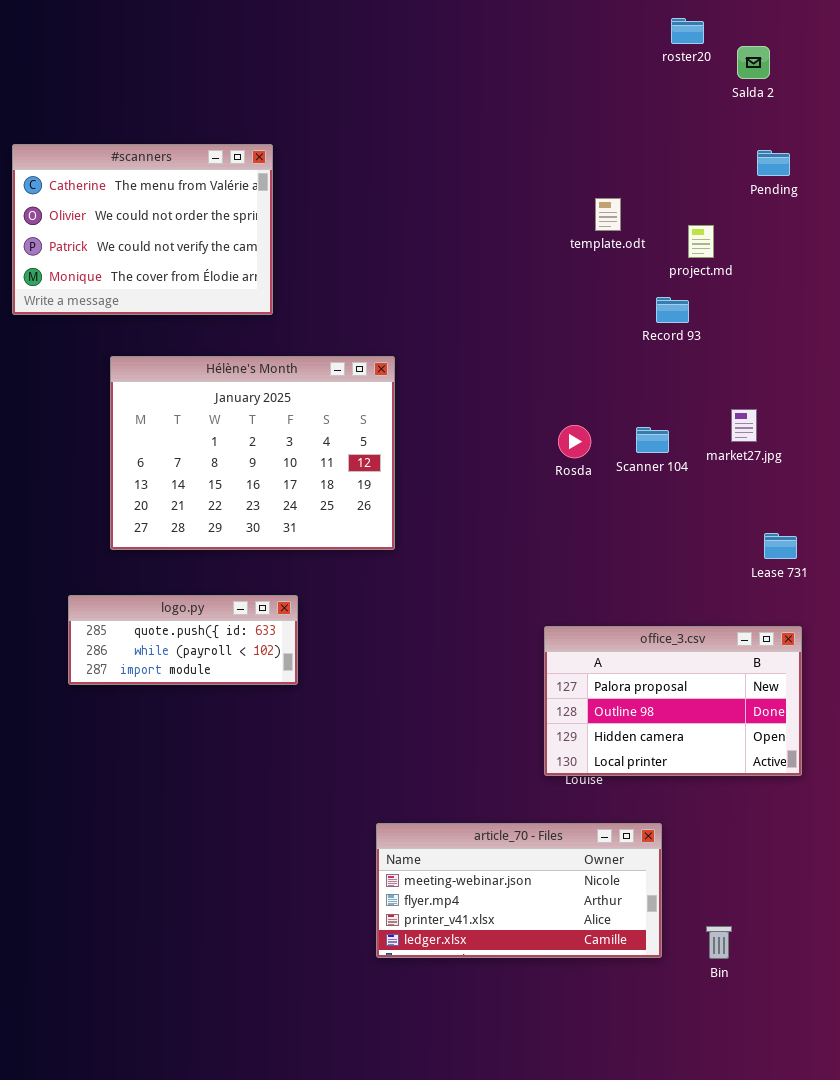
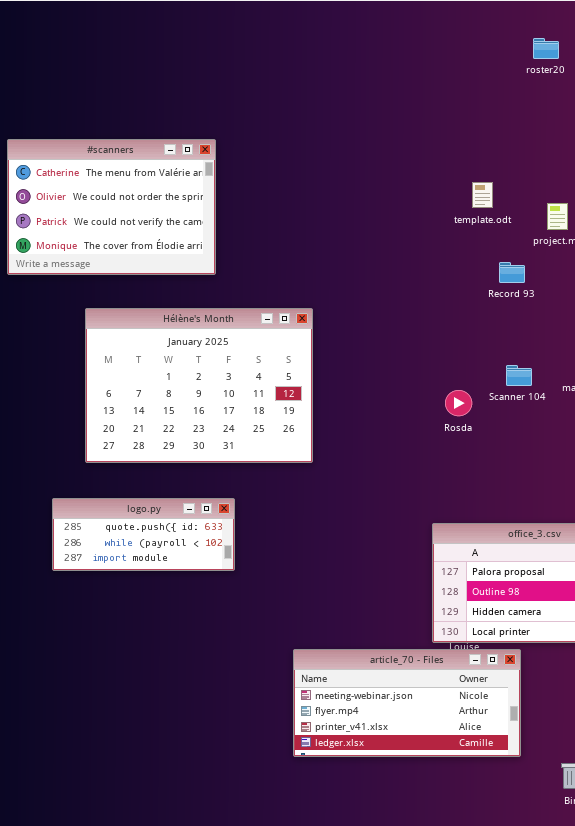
Record 93: [656,297,689,323] -> [499,262,525,283], moved
Rosda: [558,425,591,458] -> [445,390,472,416], moved
article_70 - Files: [376,823,662,958] -> [293,649,521,757], moved

